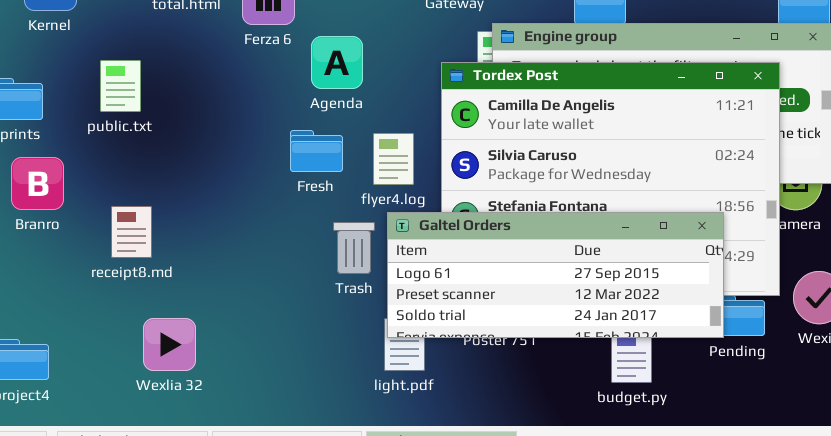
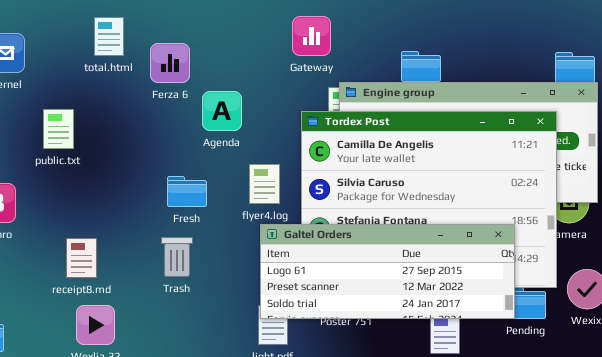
Fresh: [290,130,343,172] -> [167,176,207,207], moved
receipt8.md: [111,206,152,258] -> [66,238,97,278], moved
Trash: [333,222,375,274] -> [161,237,193,277], moved

